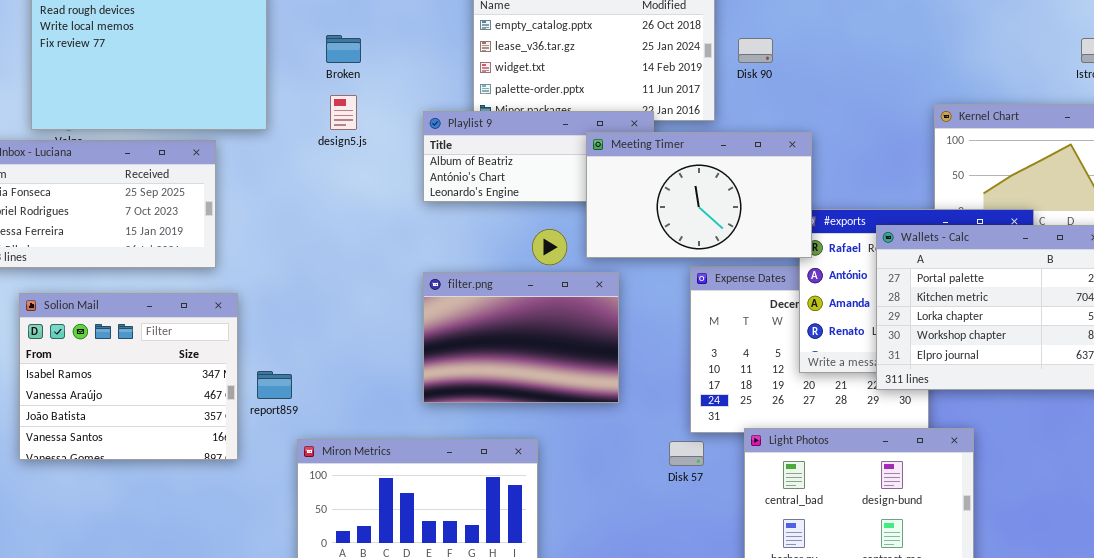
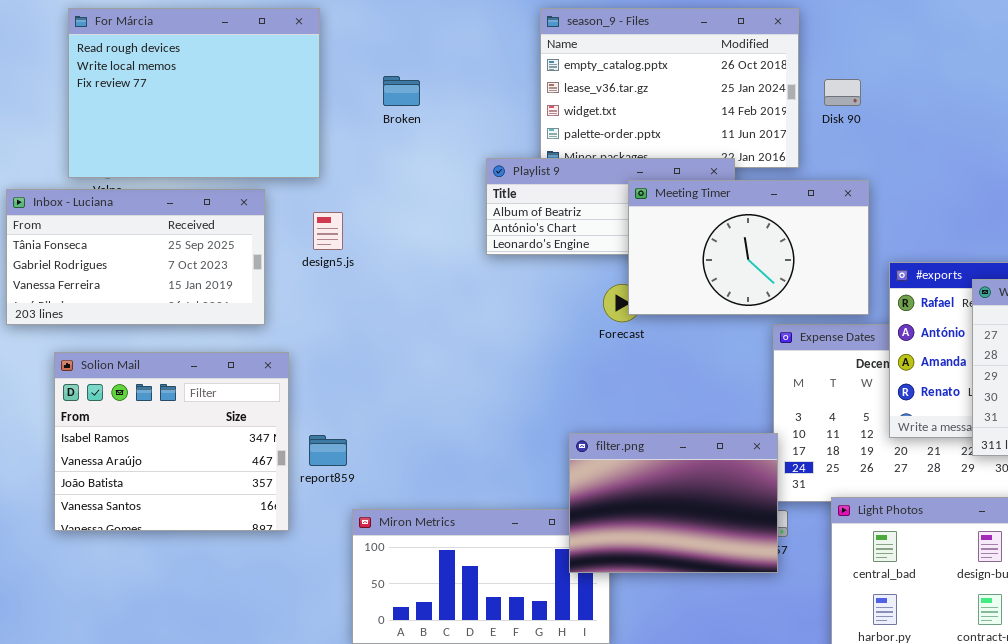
design5.js: [330,95,357,130] -> [313,212,343,250], moved
Meeting Timer: [586,132,812,258] -> [628,180,869,315], moved
filter.png: [423,272,619,403] -> [569,433,778,573], moved

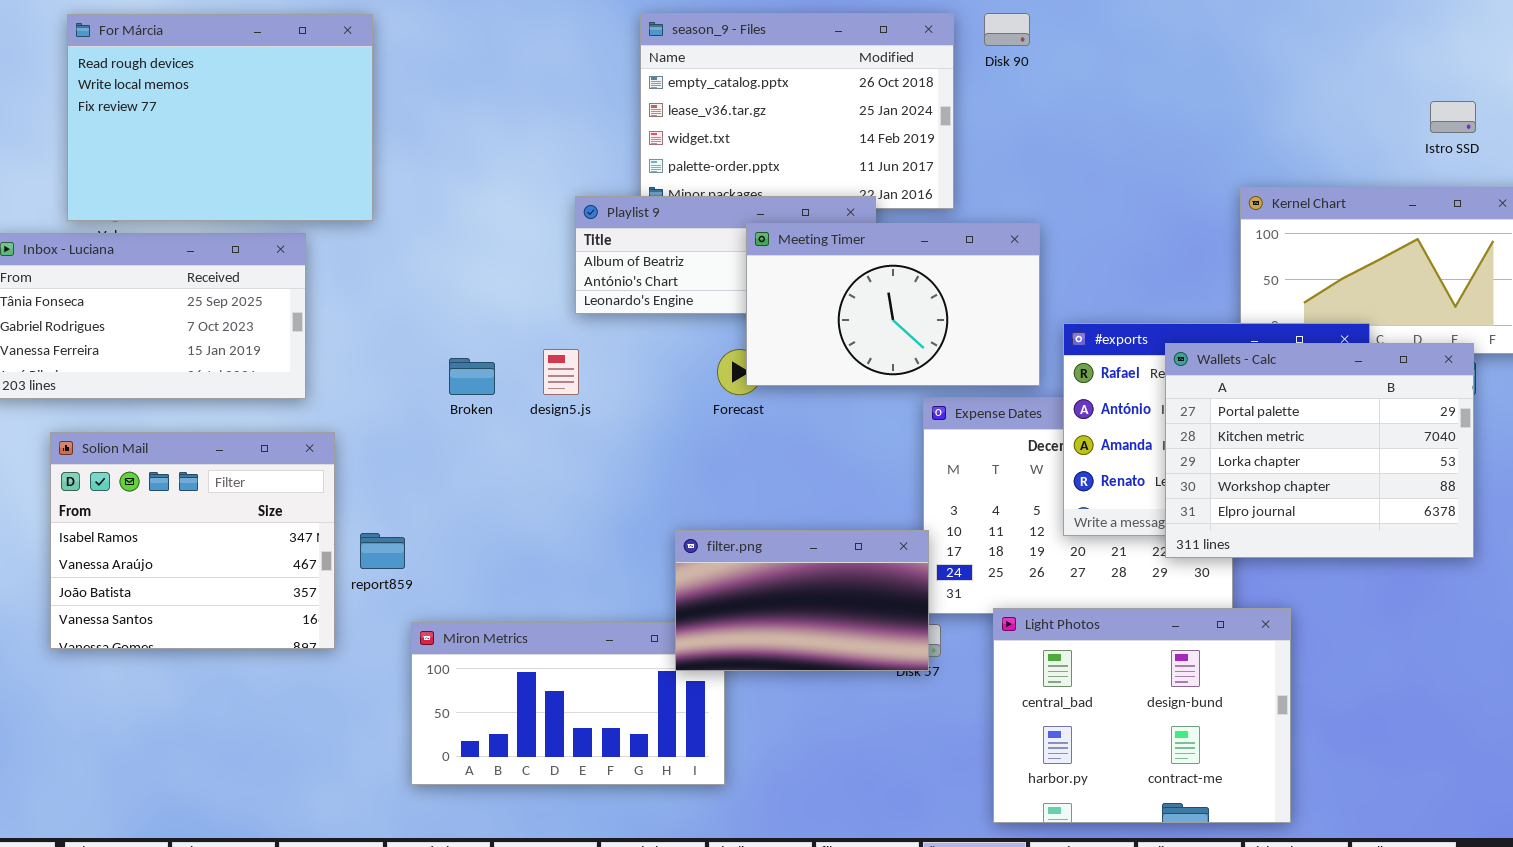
Broken: [383,76,420,106] -> [449,358,495,395], moved
Disk 90: [824,79,861,106] -> [984,13,1030,46], moved
design5.js: [313,212,343,250] -> [543,349,579,395], moved
filter.png: [569,433,778,573] -> [675,530,929,671], resized

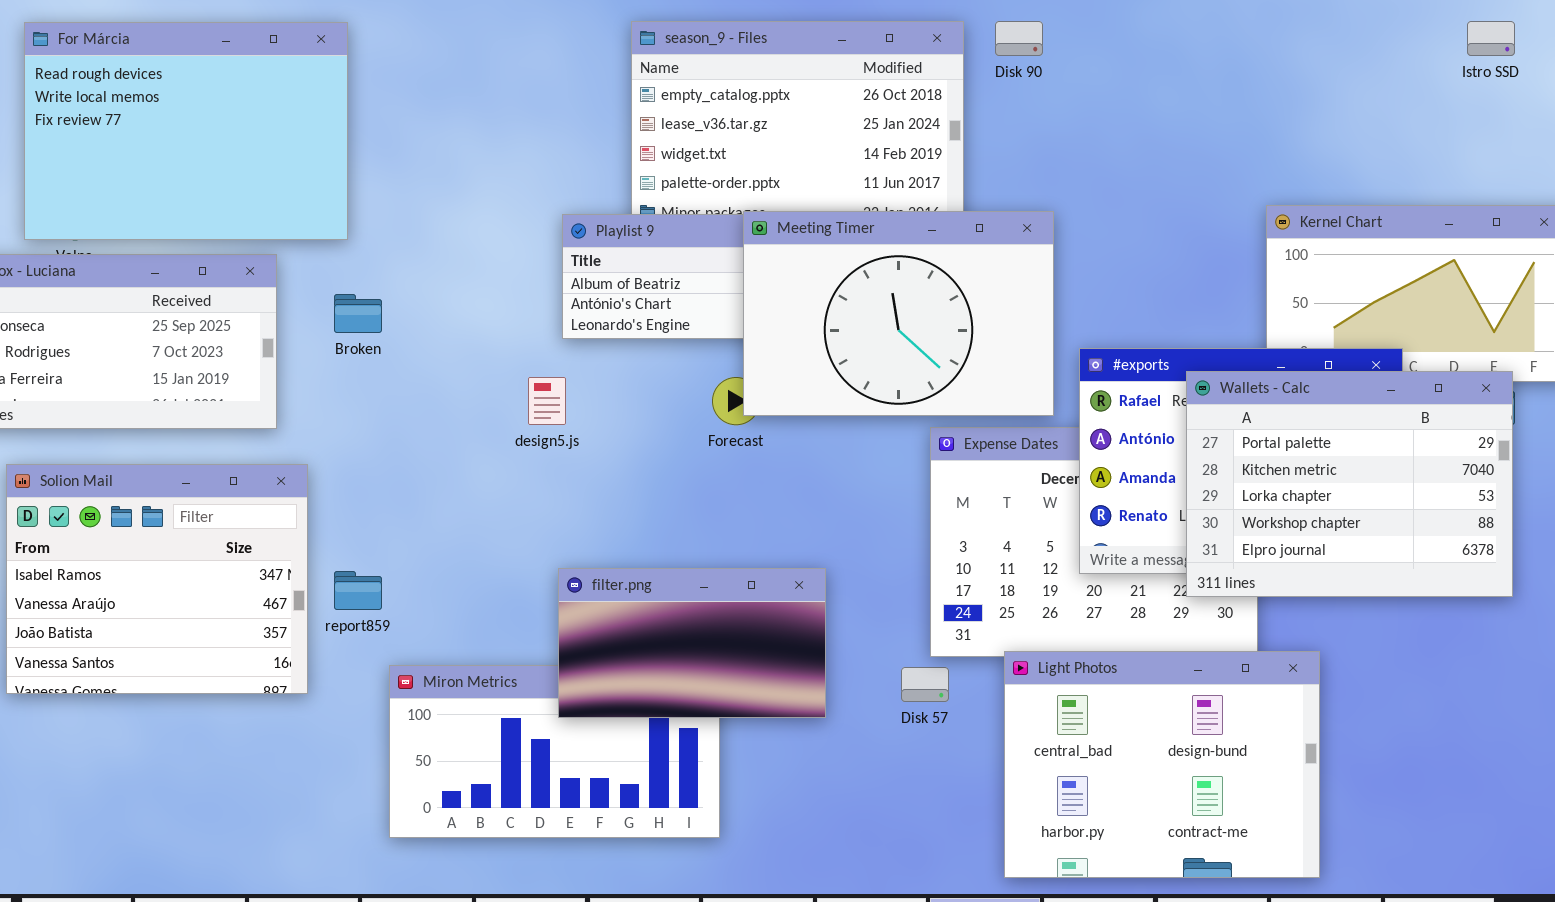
Istro SSD: [1430,101,1476,133] -> [1467,21,1515,56], moved
Meeting Timer: [746,223,1040,386] -> [743,211,1054,416], resized
Broken: [449,358,495,395] -> [334,294,382,333], moved
filter.png: [675,530,929,671] -> [558,568,826,718], moved

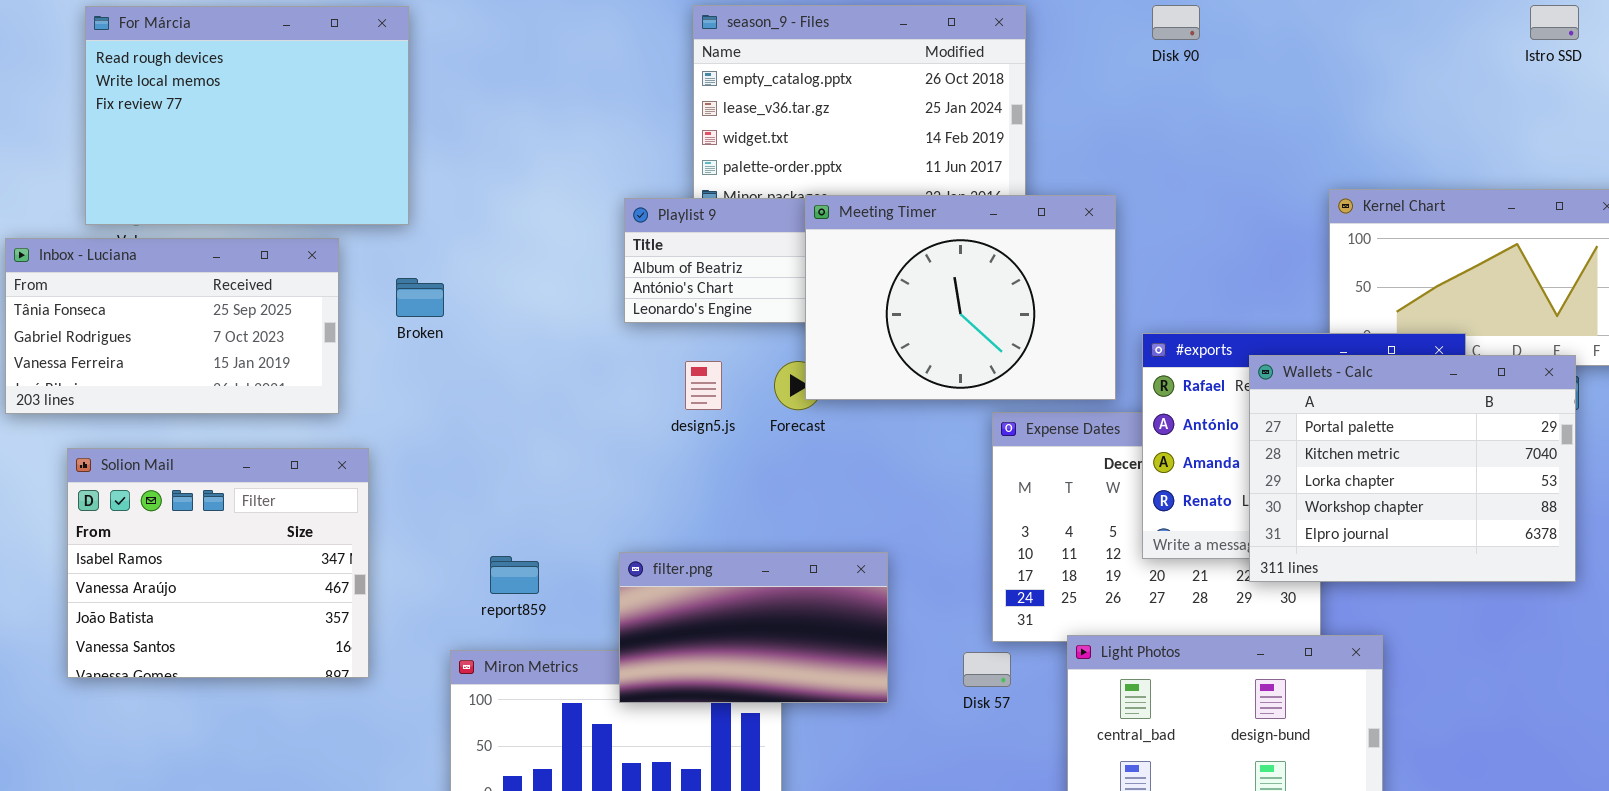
Disk 90: [995,21,1043,56] -> [1152,5,1200,40], moved
design5.js: [528,377,566,425] -> [685,361,722,410], moved
report859: [334,571,382,610] -> [490,556,539,594], moved

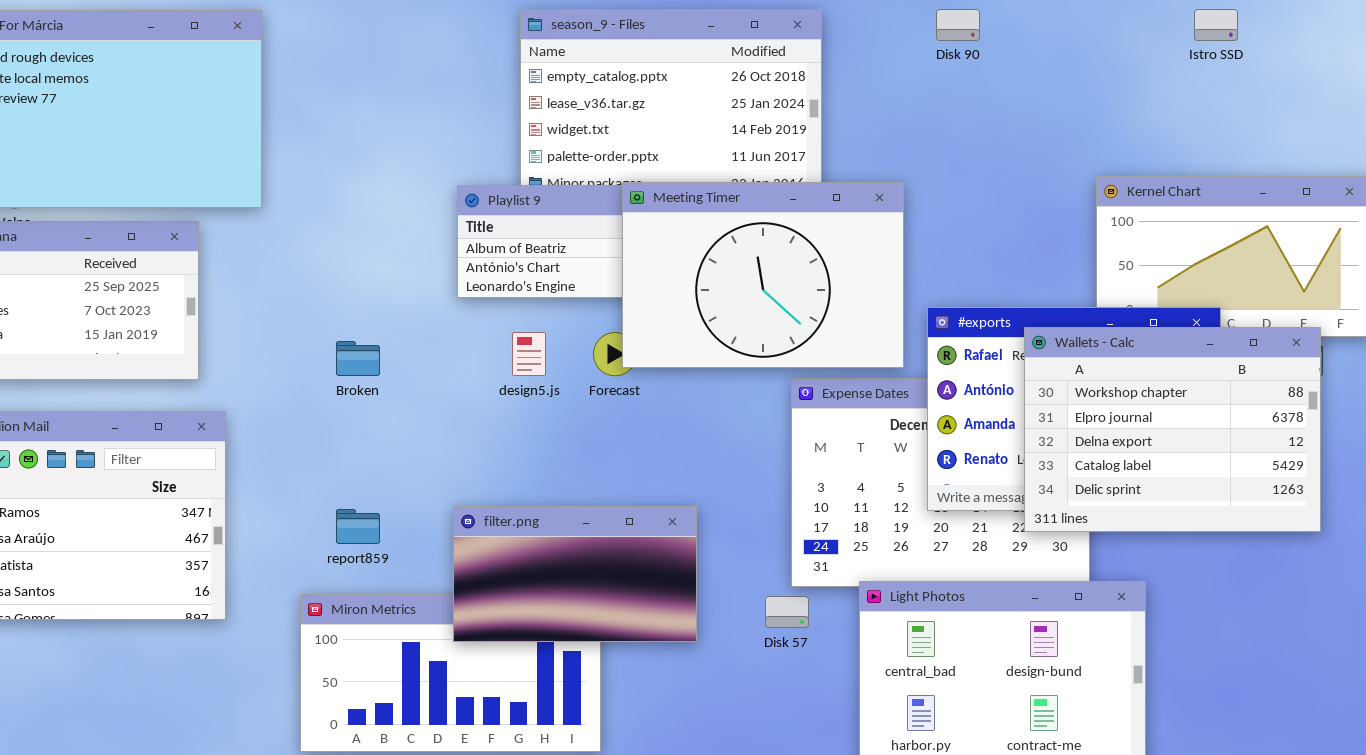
Istro SSD: [1530,5,1579,40] -> [1194,9,1238,41], moved
Broken: [396,278,444,317] -> [336,341,380,376], moved
Wallets - Calc: [1249,355,1576,582] -> [1024,327,1321,532], scrolled down 3 rows

